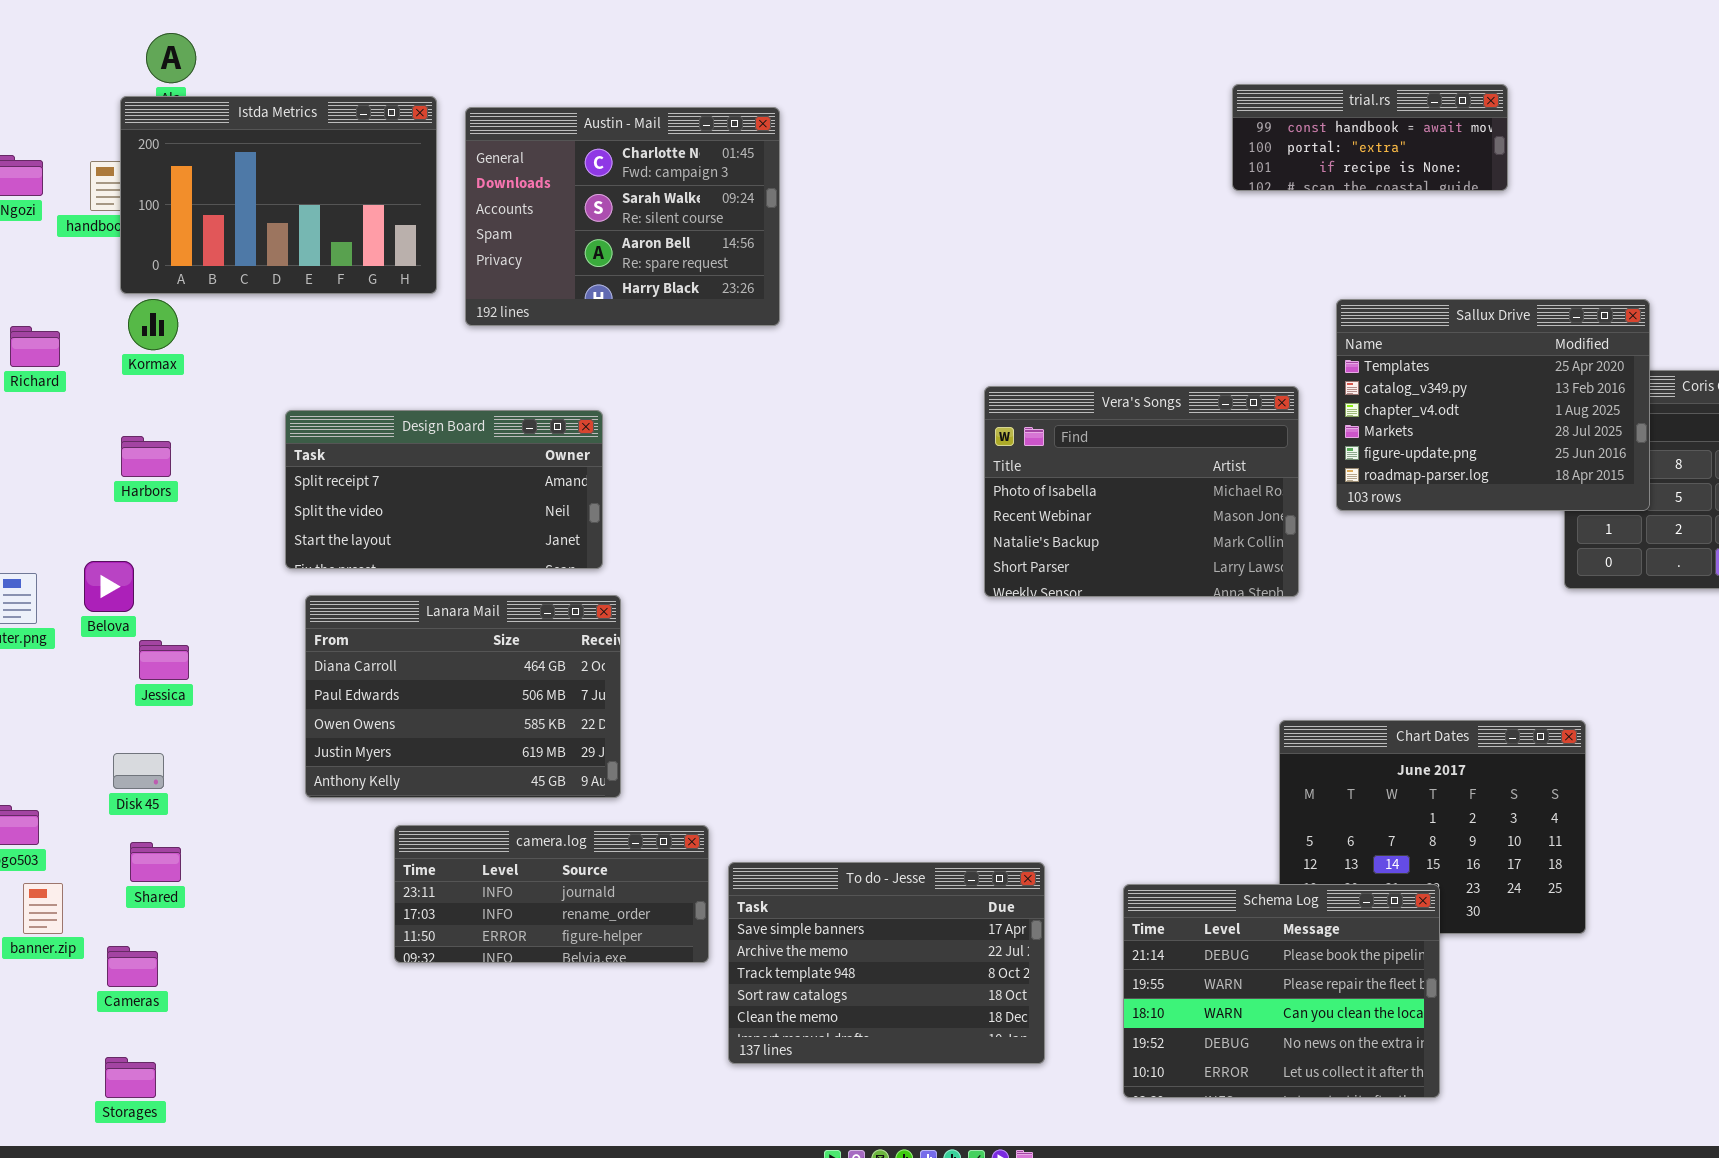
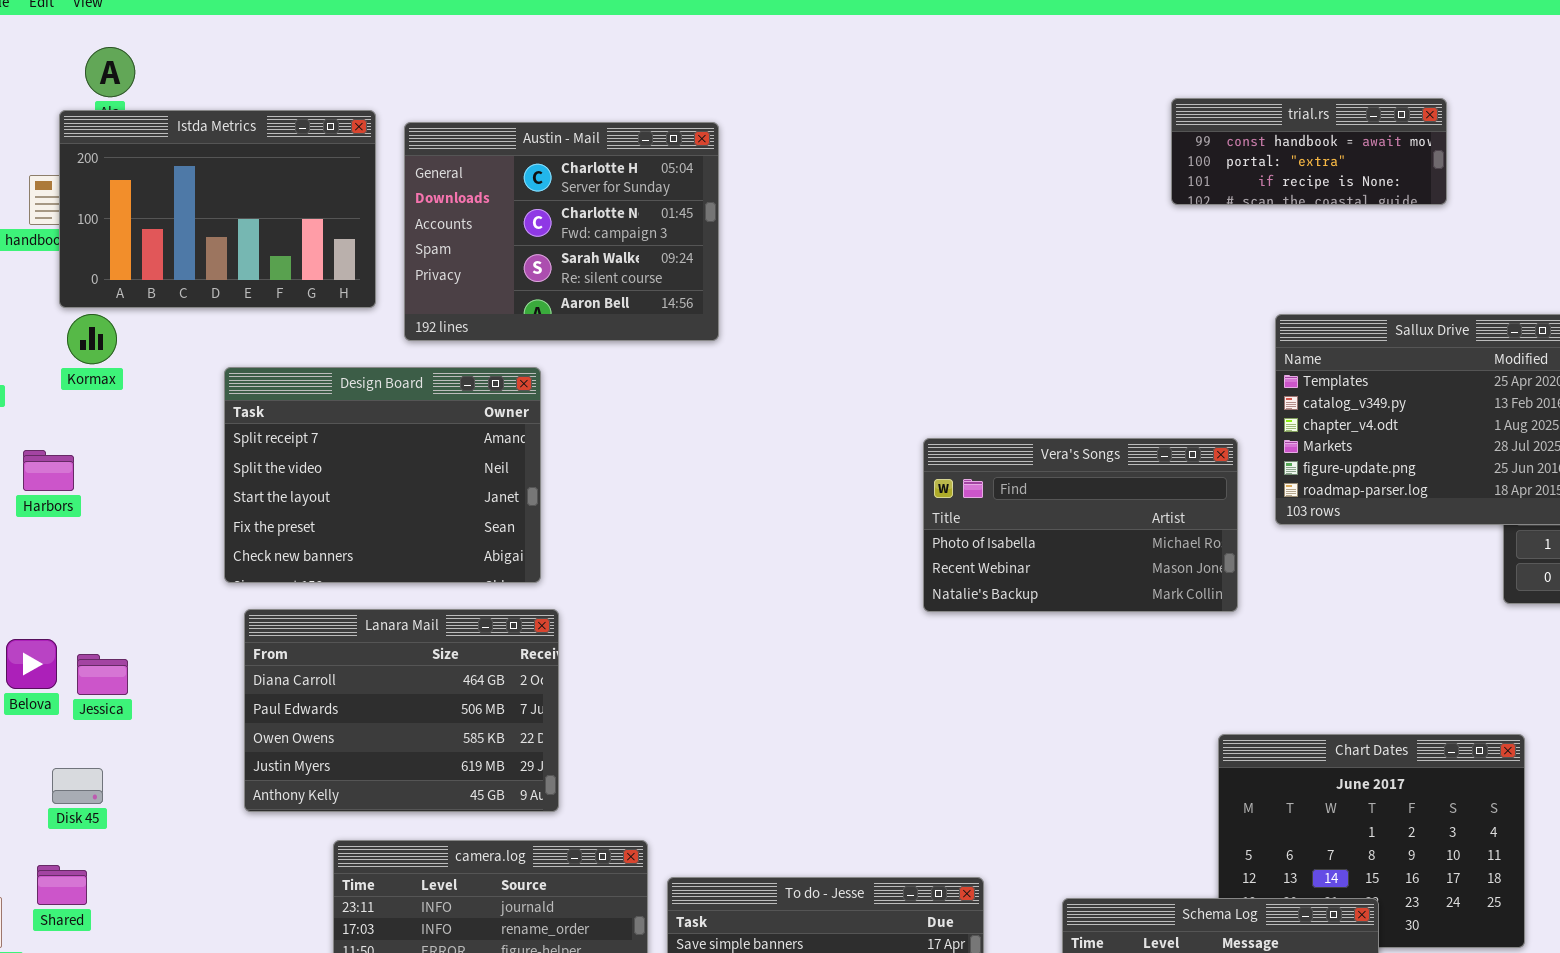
Austin - Mail: [465,107,780,326] -> [404,122,719,341], scrolled up 1 row
Vera's Songs: [984,386,1299,597] -> [923,438,1238,612], resized
Design Board: [285,410,603,569] -> [224,367,541,583], resized
Harbors: [121,436,171,477] -> [23,450,74,491], moved
Belova: [84,561,134,612] -> [6,639,57,689], moved
Shared: [130,842,181,882] -> [37,865,87,905], moved

